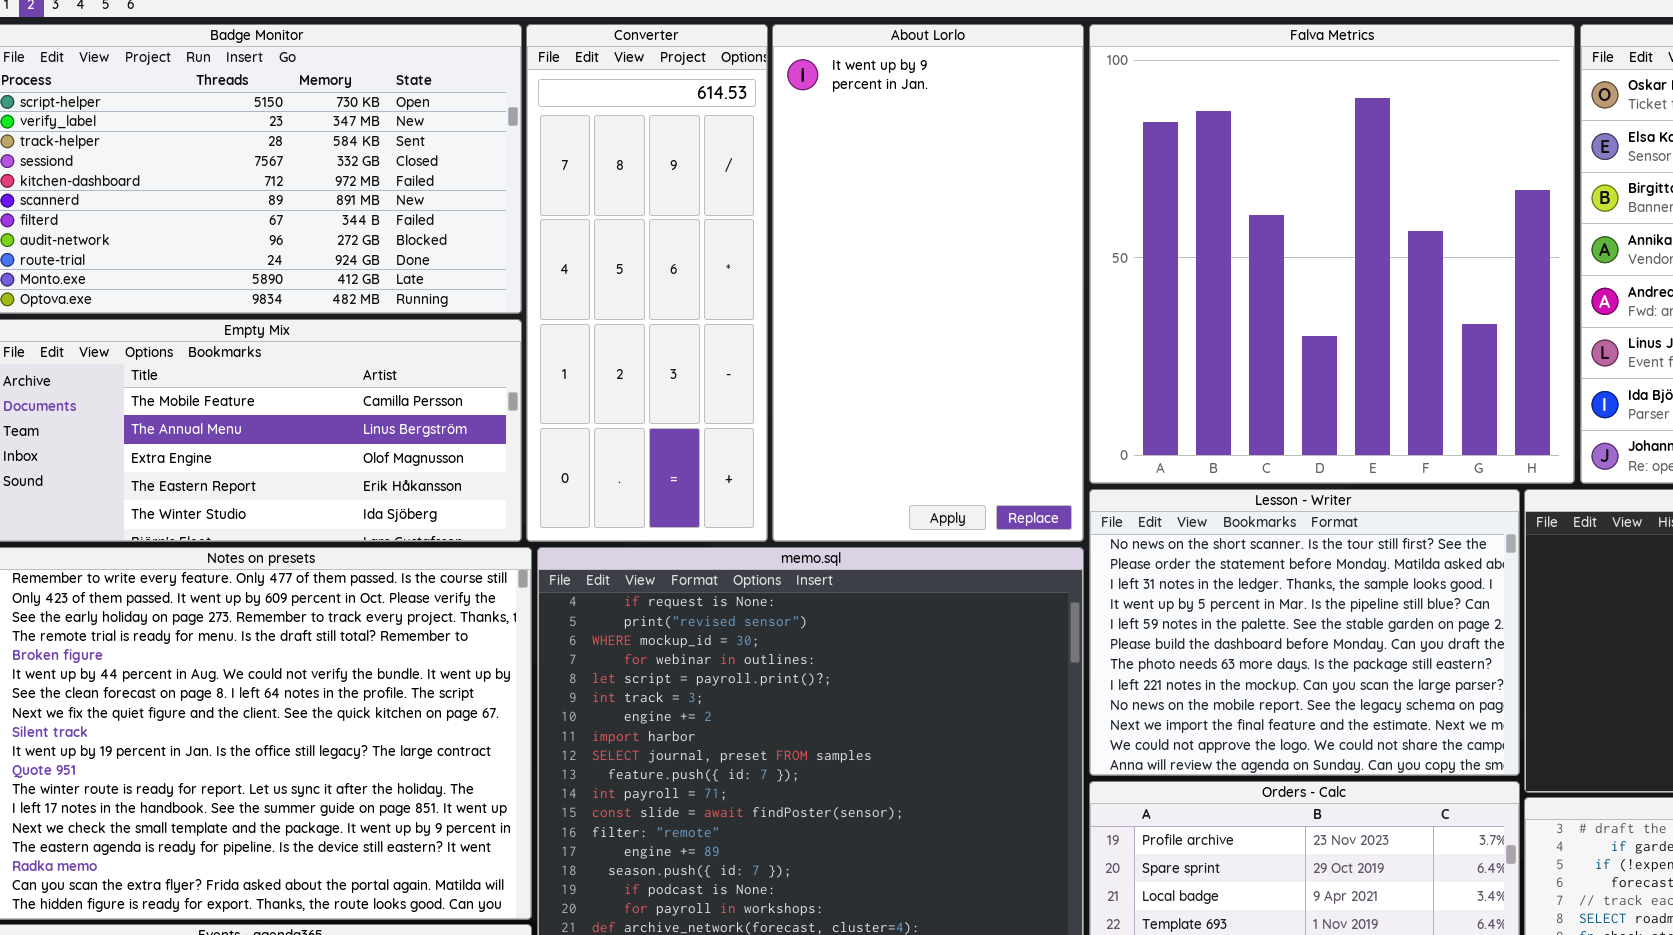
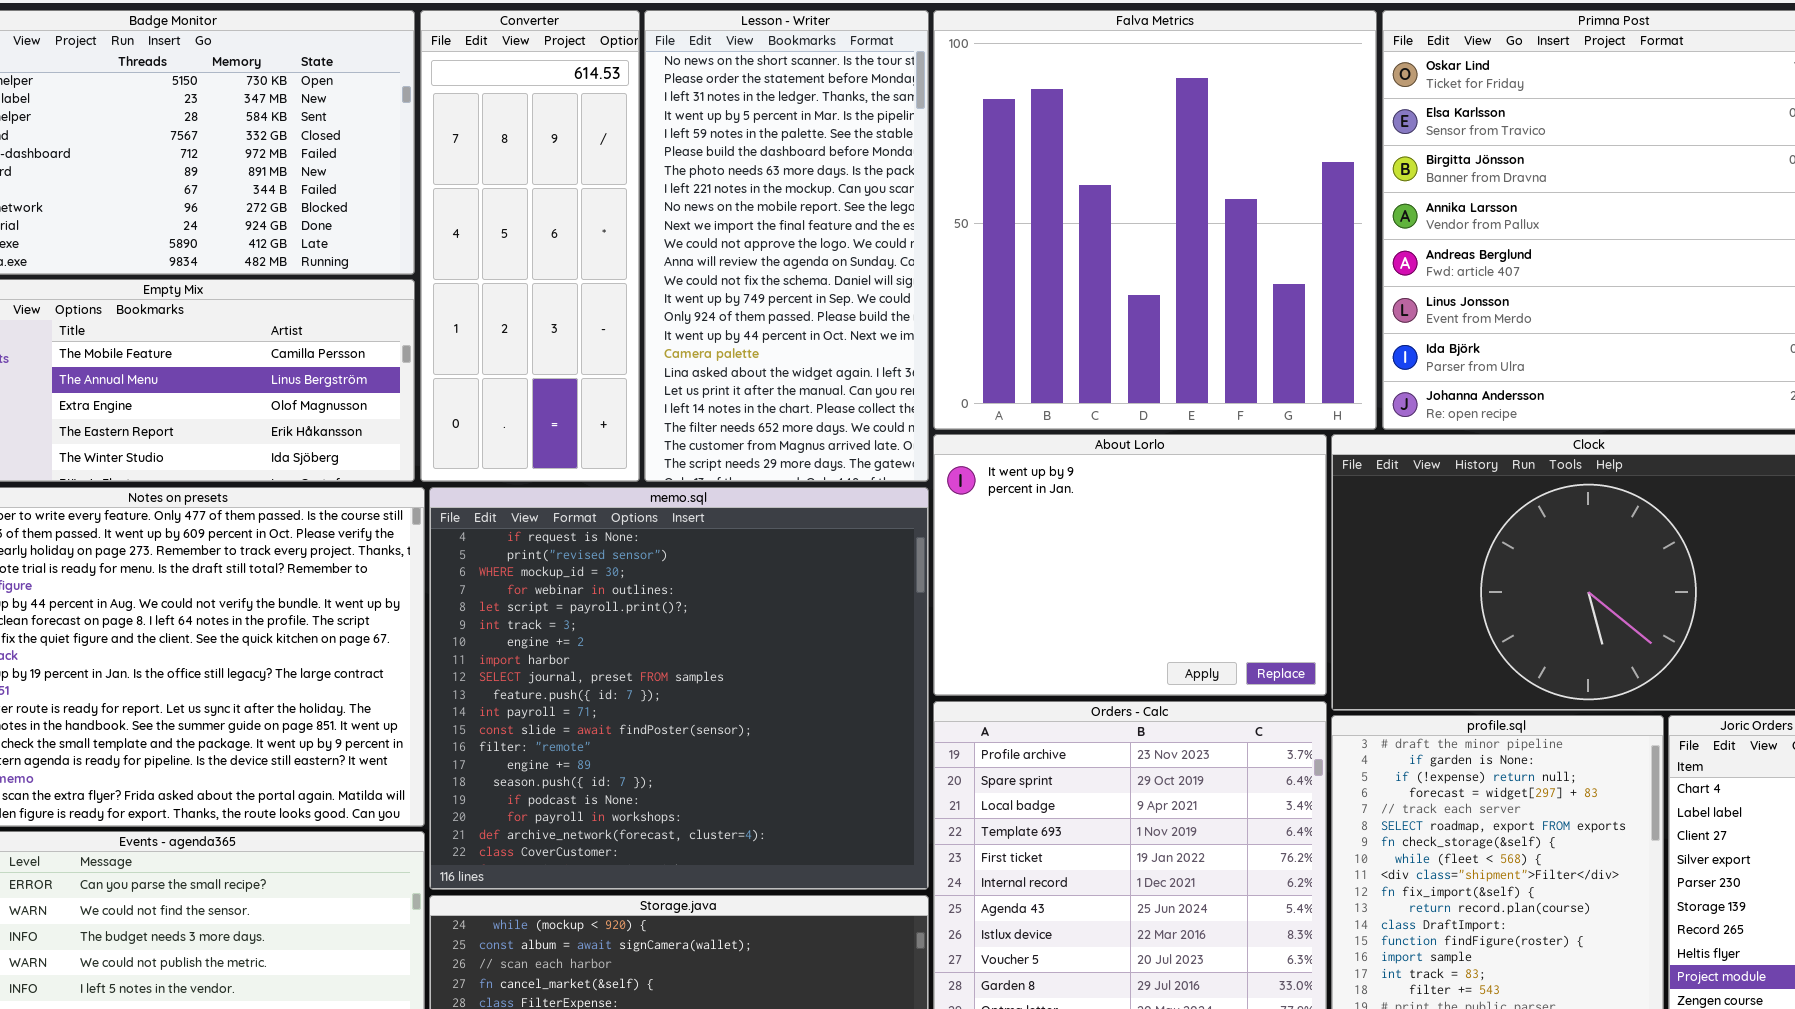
About Lorlo: [772,24,1084,542] -> [933,434,1327,696], moved, resized
Lesson - Writer: [1089,489,1520,776] -> [644,10,929,482], moved, resized

